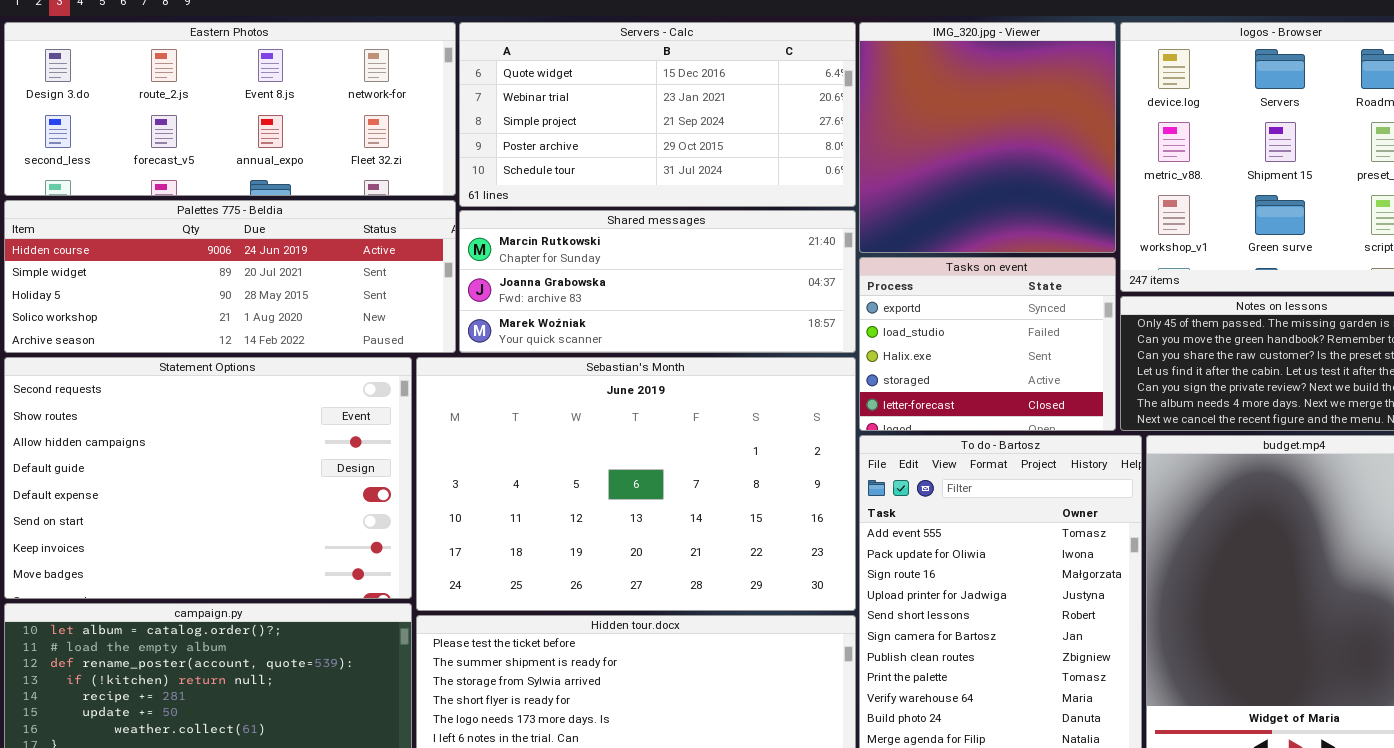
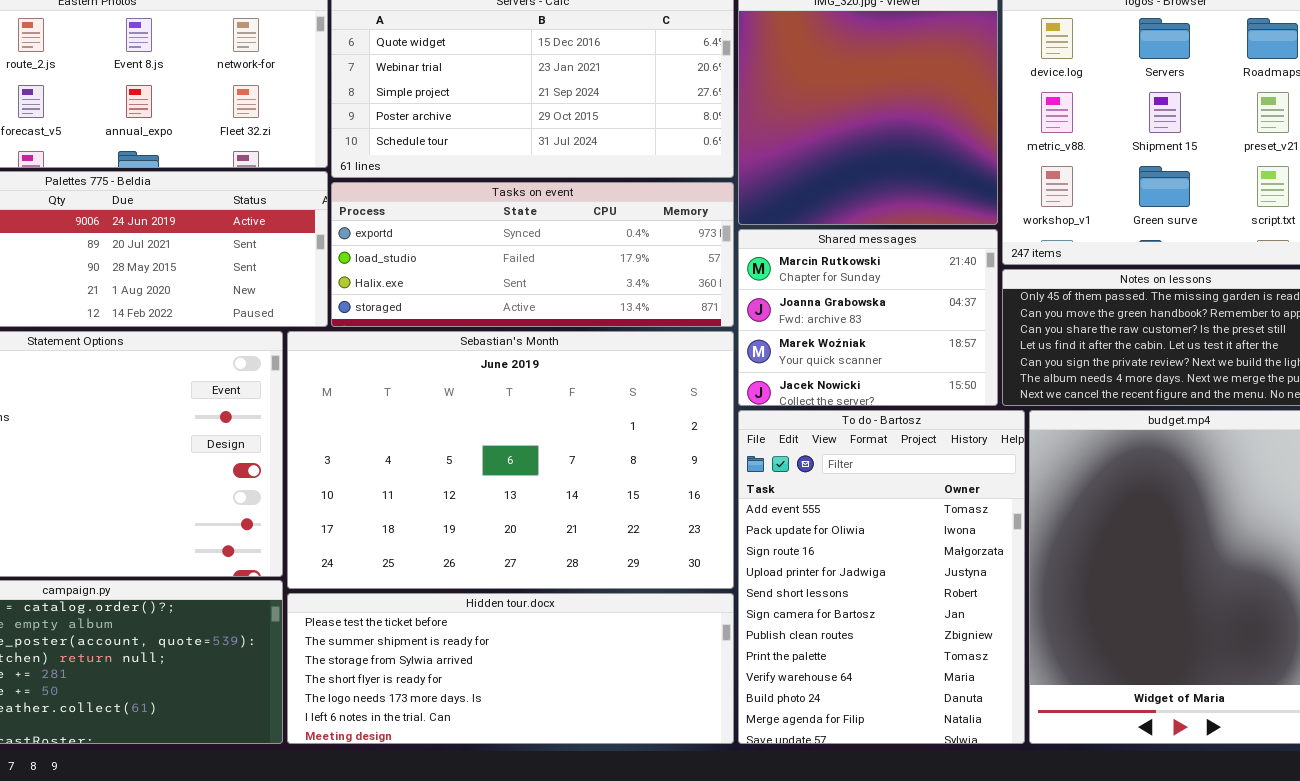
Shared messages: [459,210,856,353] -> [738,229,998,406], moved, resized
Tasks on event: [859,257,1116,431] -> [331,182,734,327], moved, resized

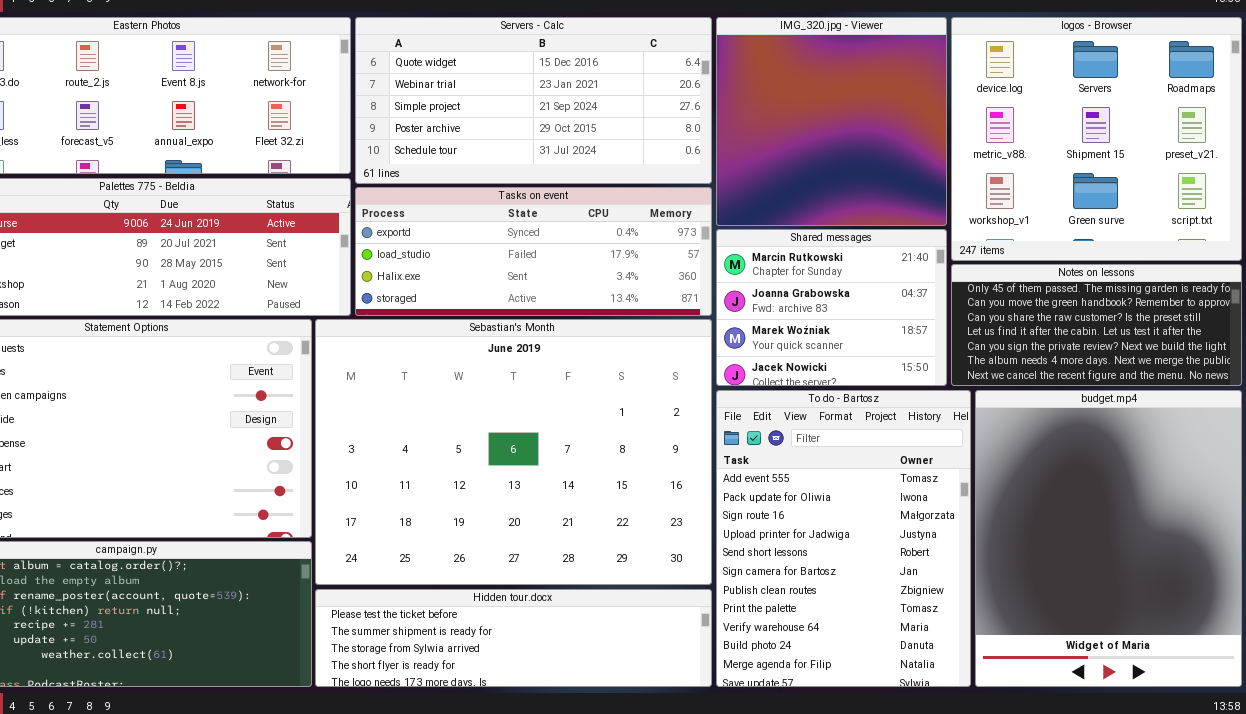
Sebastian's Month: [287,331,734,589] -> [315,319,712,585], resized
Hidden tour.docx: [287,593,734,744] -> [315,589,712,687], resized

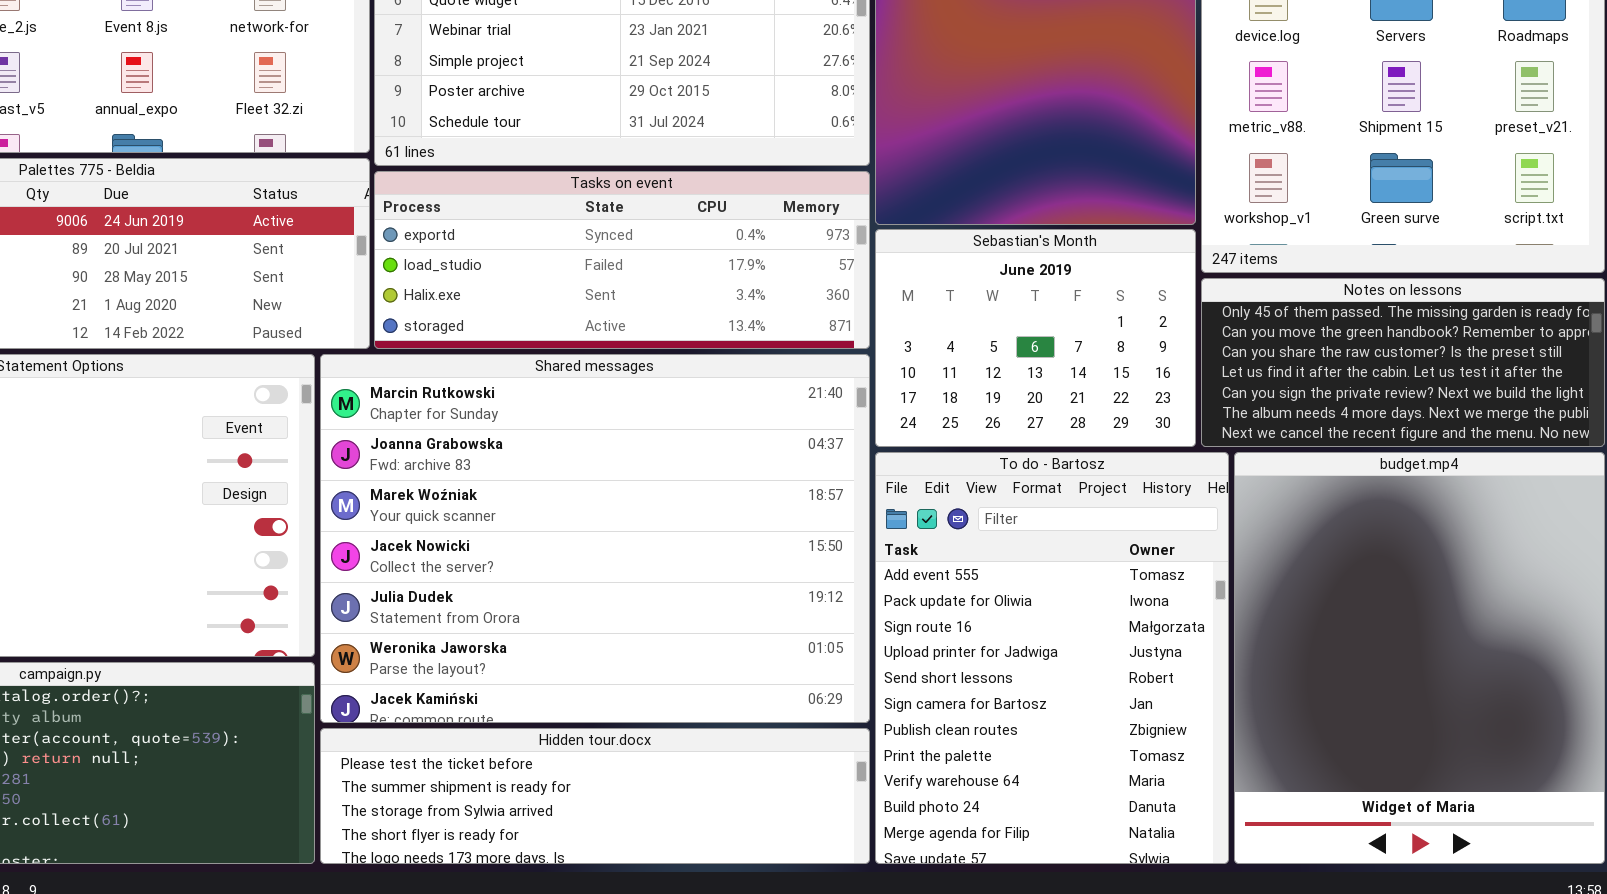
Shared messages: [716,229,947,386] -> [320,354,870,723], moved, resized
Sebastian's Month: [315,319,712,585] -> [875,229,1196,447], moved, resized

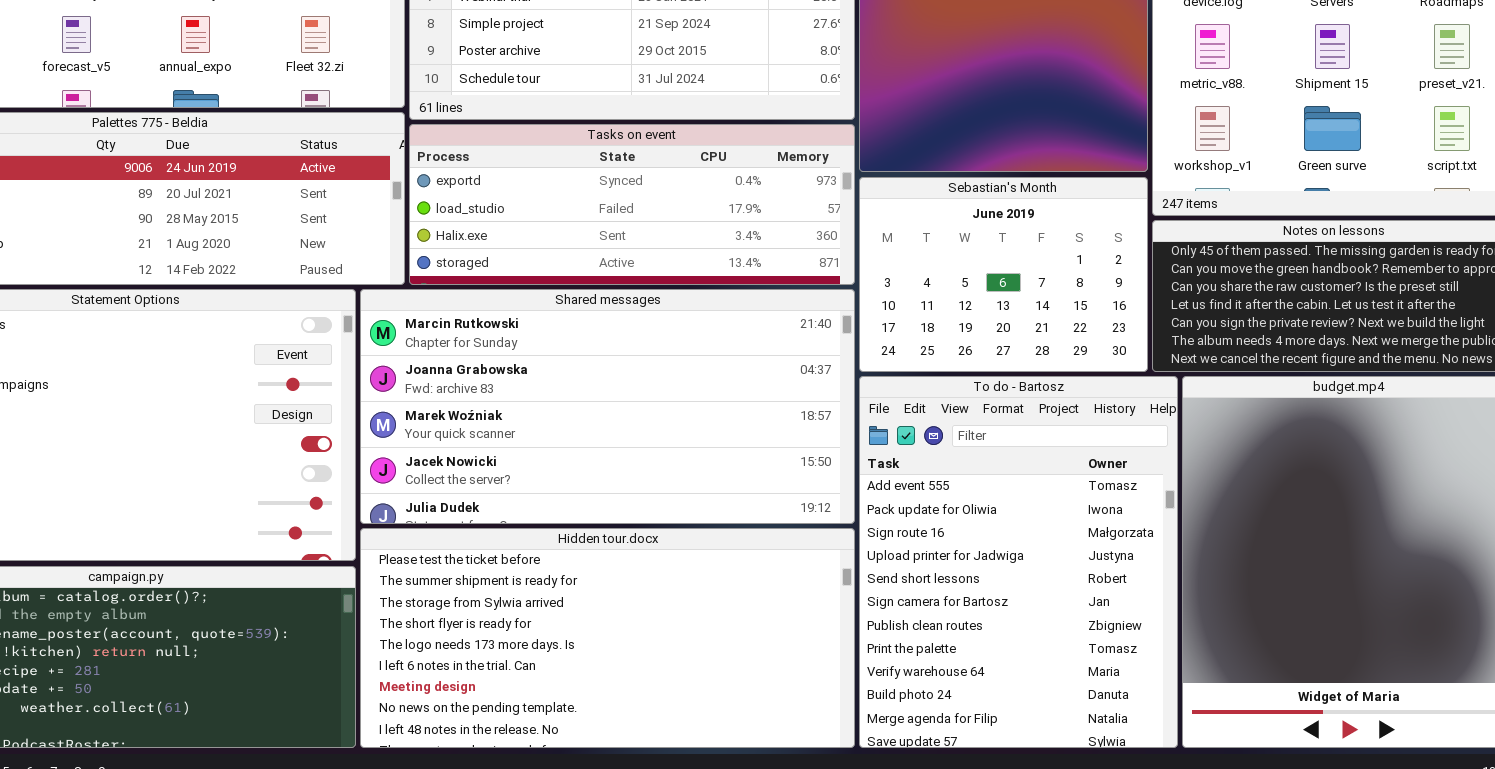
Shared messages: [320,354,870,723] -> [360,289,855,524], resized
Hidden tour.docx: [320,728,870,864] -> [360,528,855,748], resized

